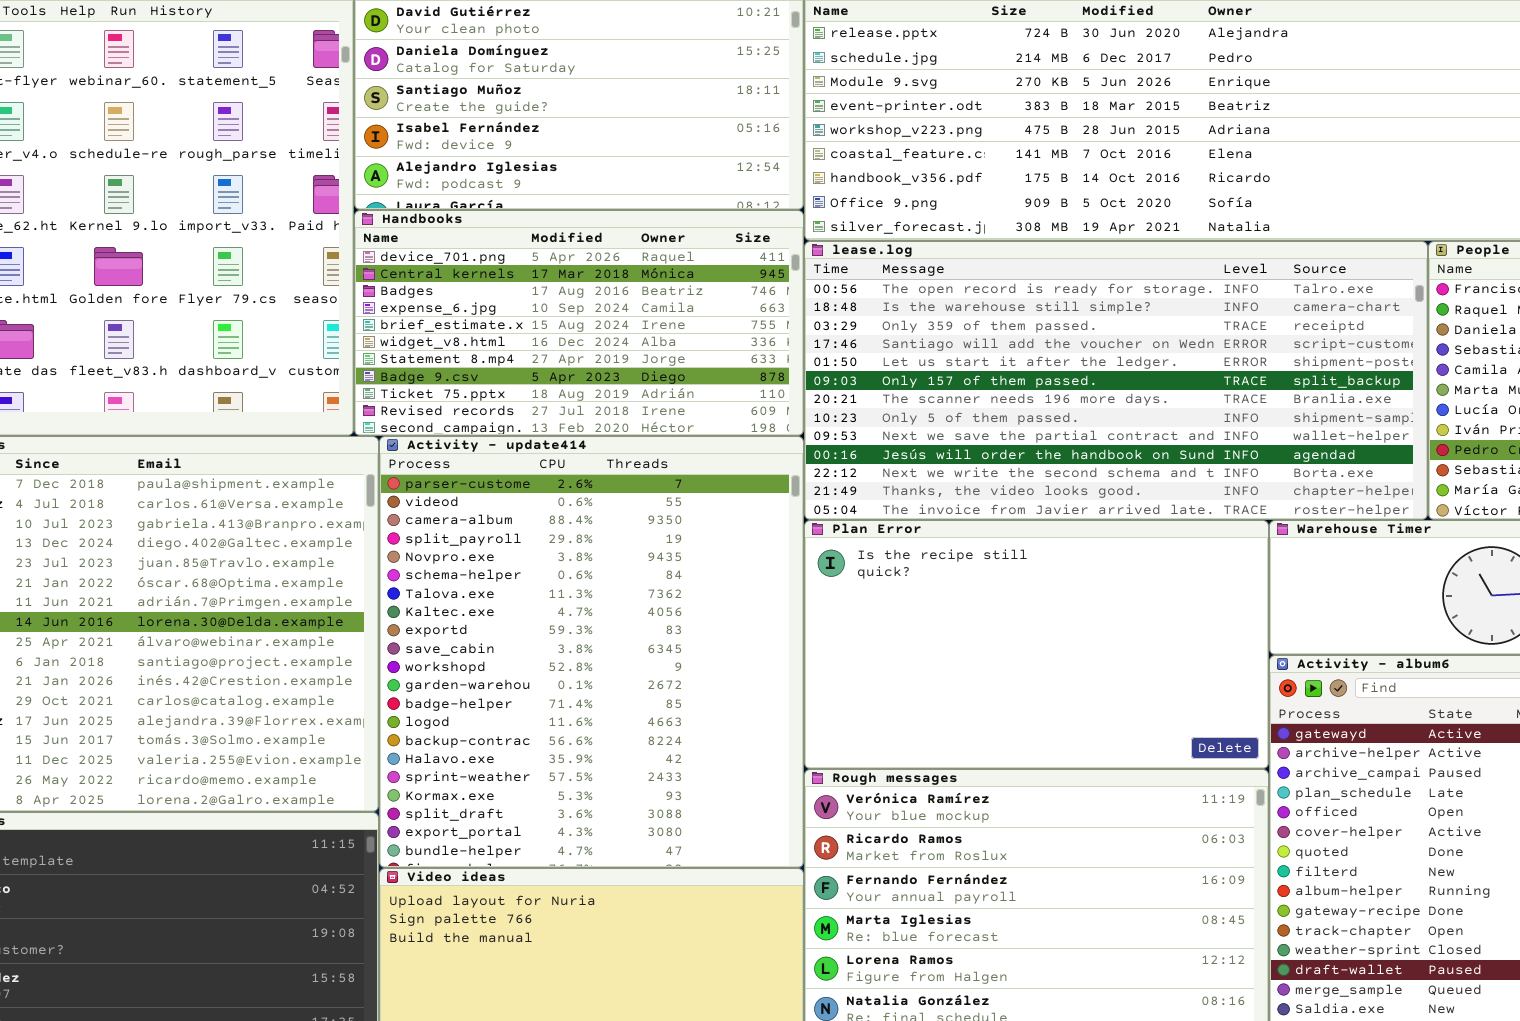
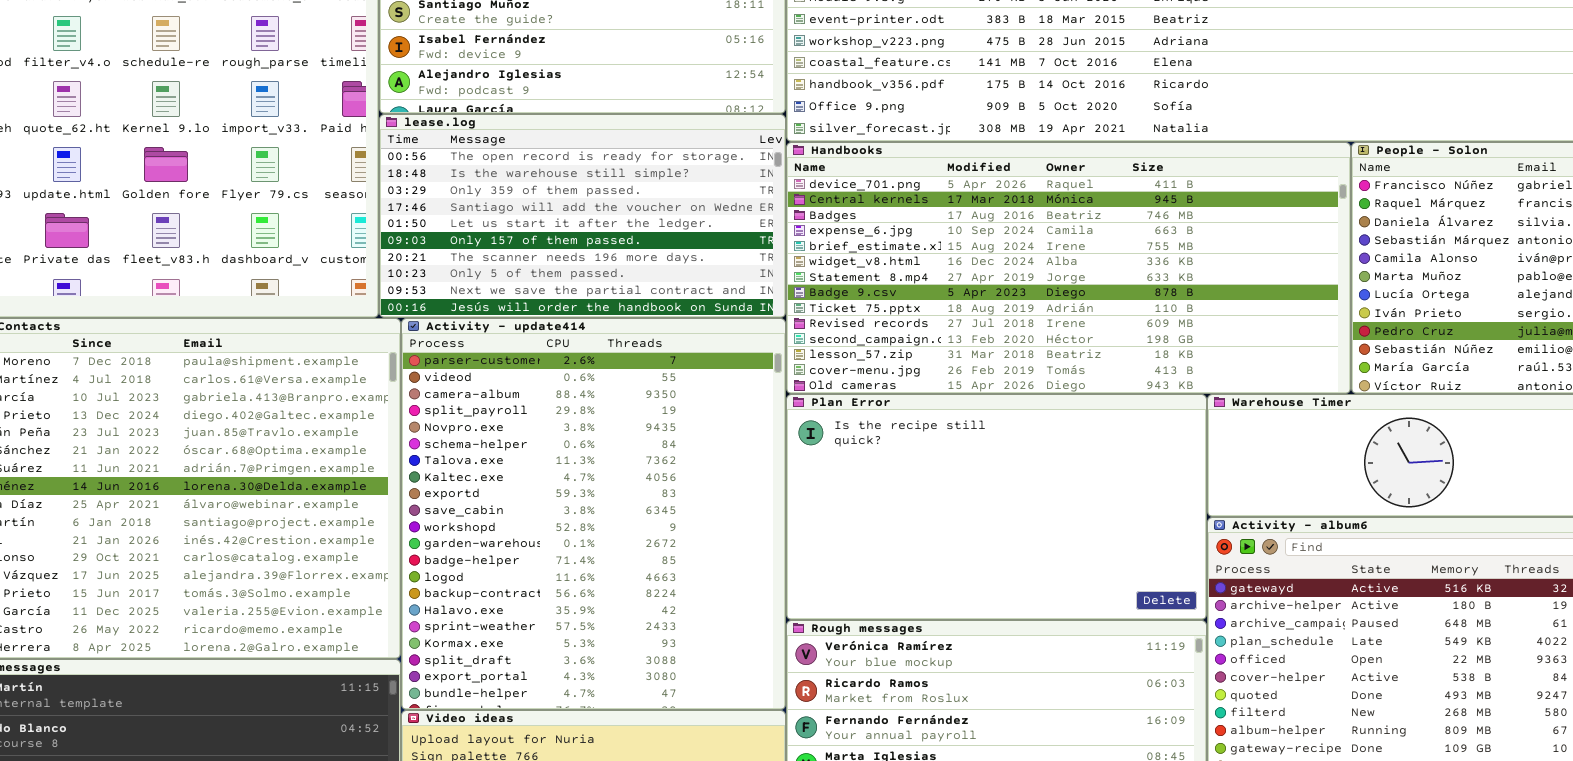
Handbooks: [354,210,804,436] -> [786,142,1351,394], moved, resized
lease.log: [804,241,1428,520] -> [379,114,786,318], moved, resized

